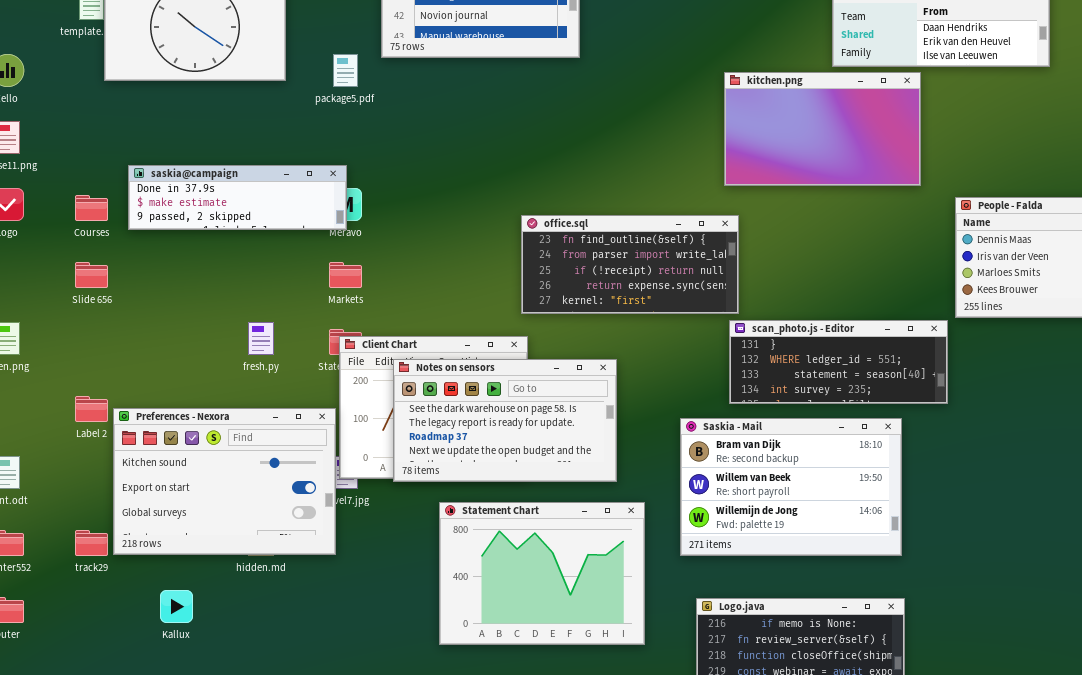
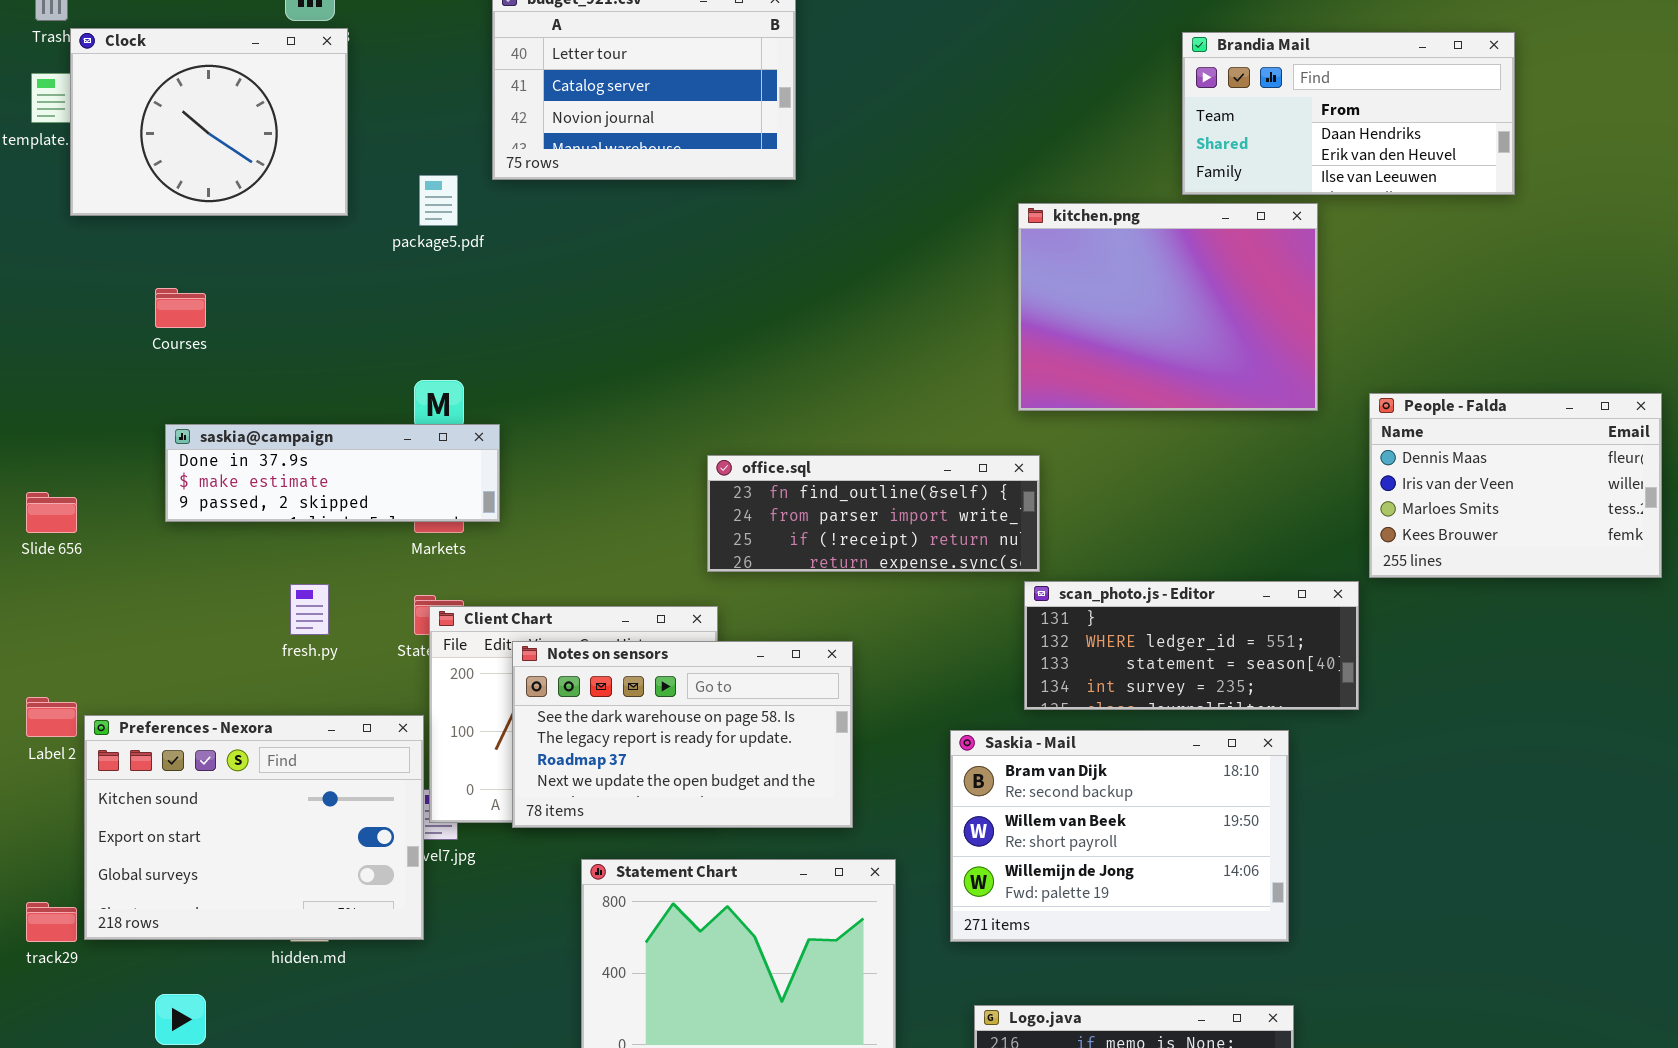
kitchen.png: [724,72,921,186] -> [1018,203,1318,411], resized
saskia@campaign: [128,165,347,230] -> [165,424,500,522], moved
Courses: [75,195,108,221] -> [155,288,206,328], moved
office.sql: [521,215,739,314] -> [707,455,1040,572], resized

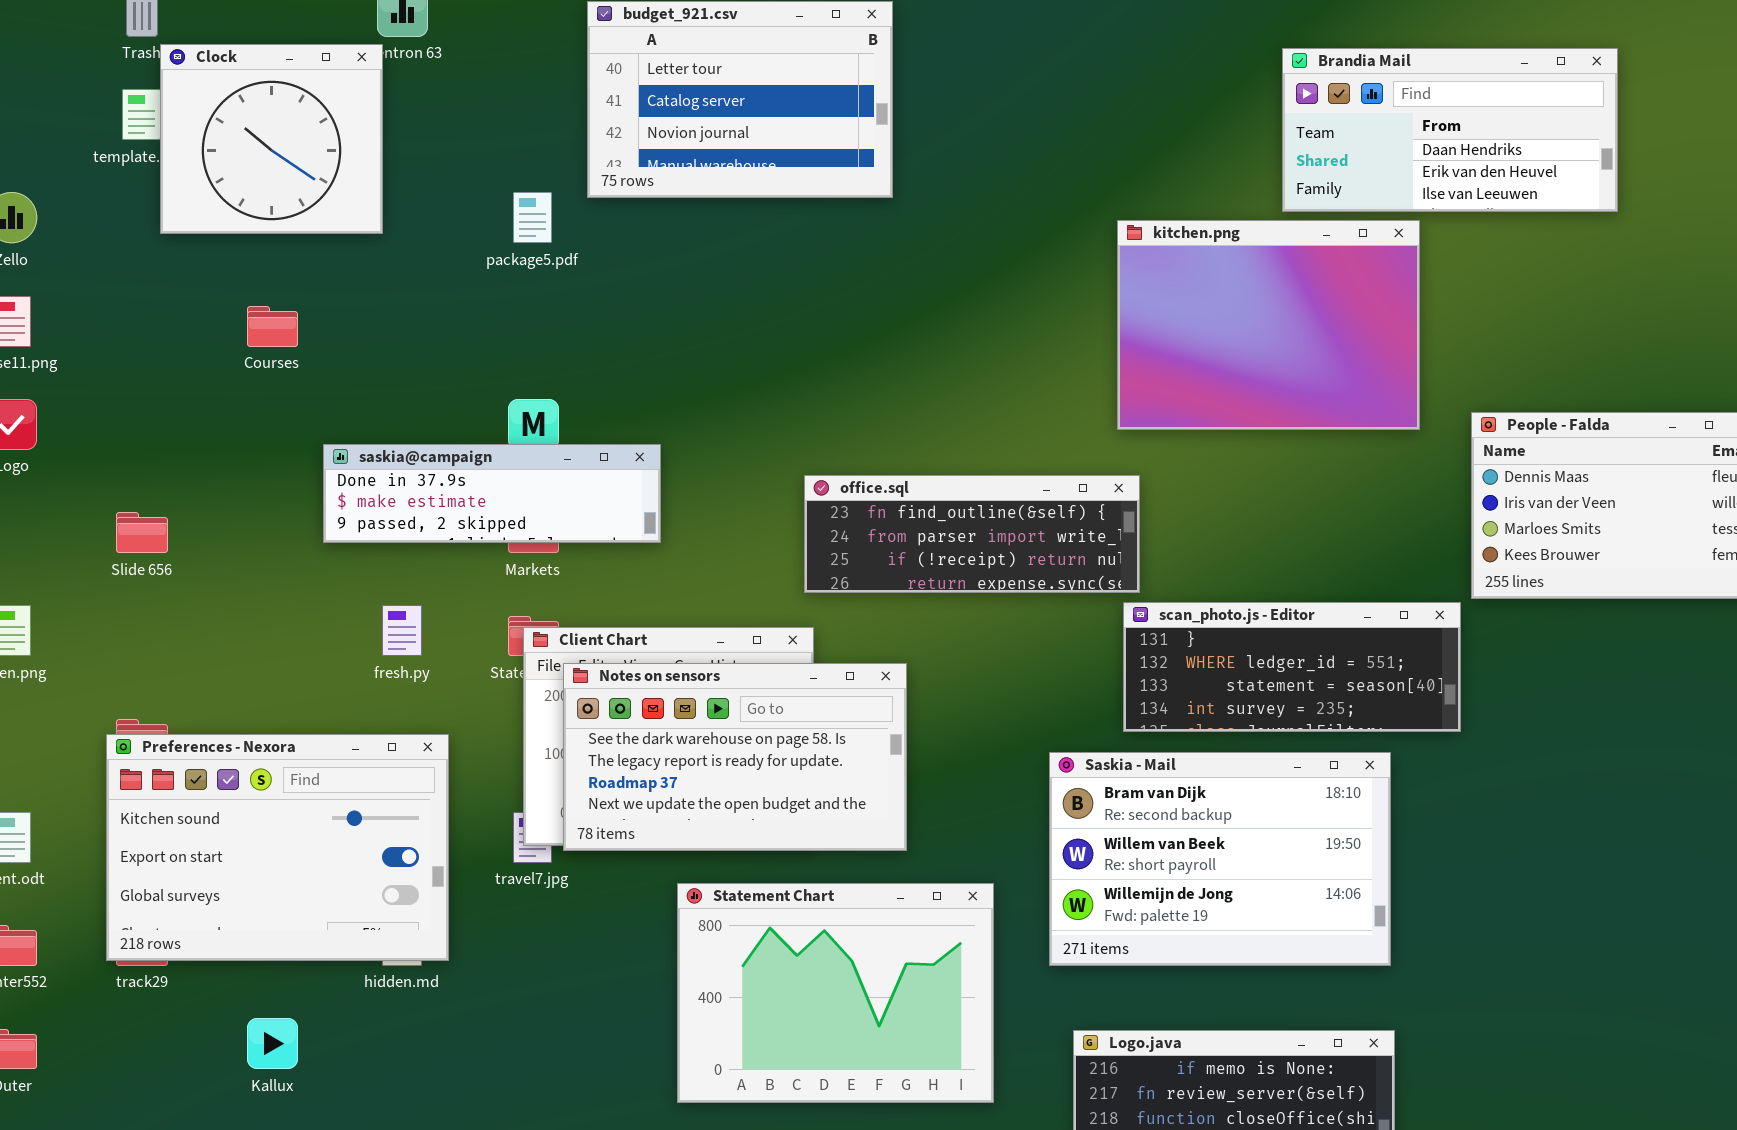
Clock: [70,28,348,216] -> [160,44,383,234], resized
saskia@campaign: [165,424,500,522] -> [323,444,661,543], moved
Notes on sensors: [512,641,853,828] -> [563,663,907,851], moved
Preferences - Nexora: [84,715,424,940] -> [106,734,449,961], moved

